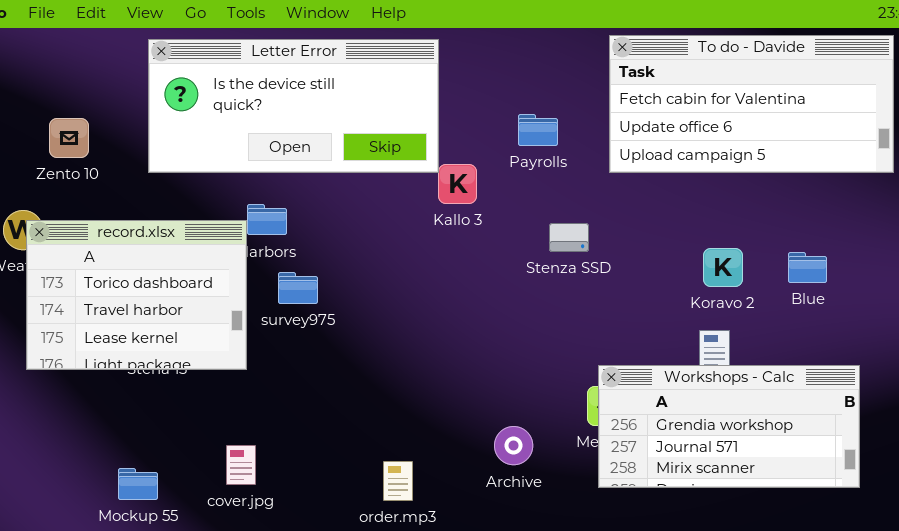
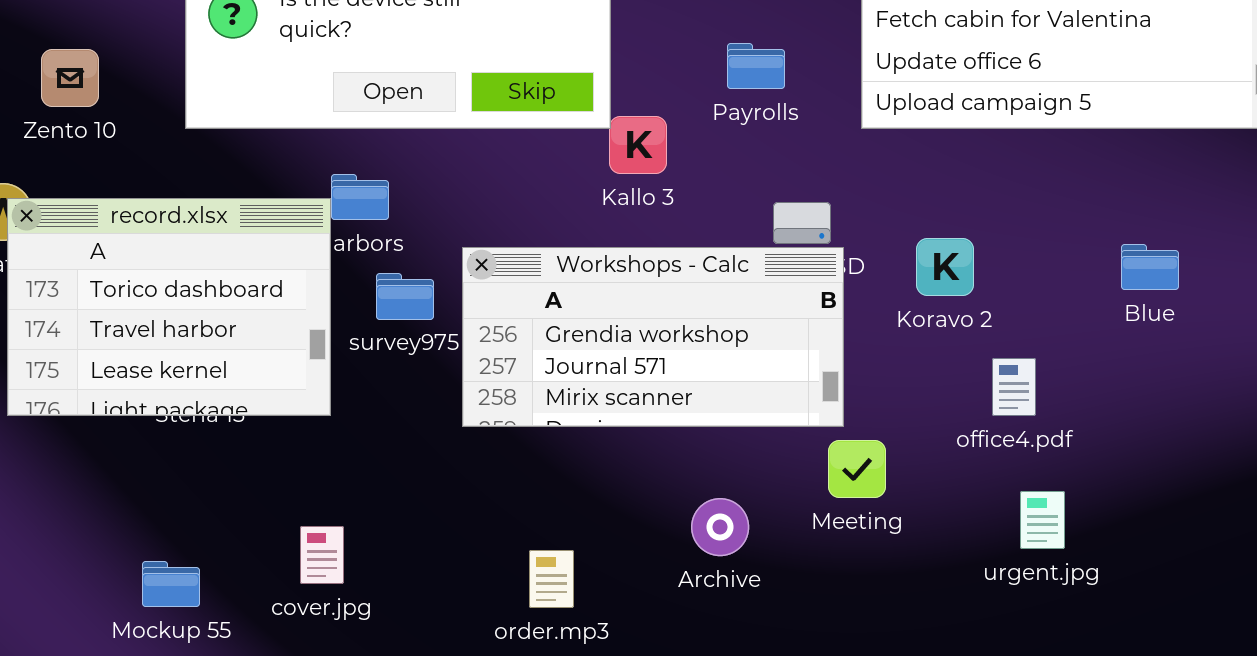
Koravo 2: [703,248,743,287] -> [916,238,974,296], moved
Workshops - Calc: [598,365,860,488] -> [462,247,844,427], moved

